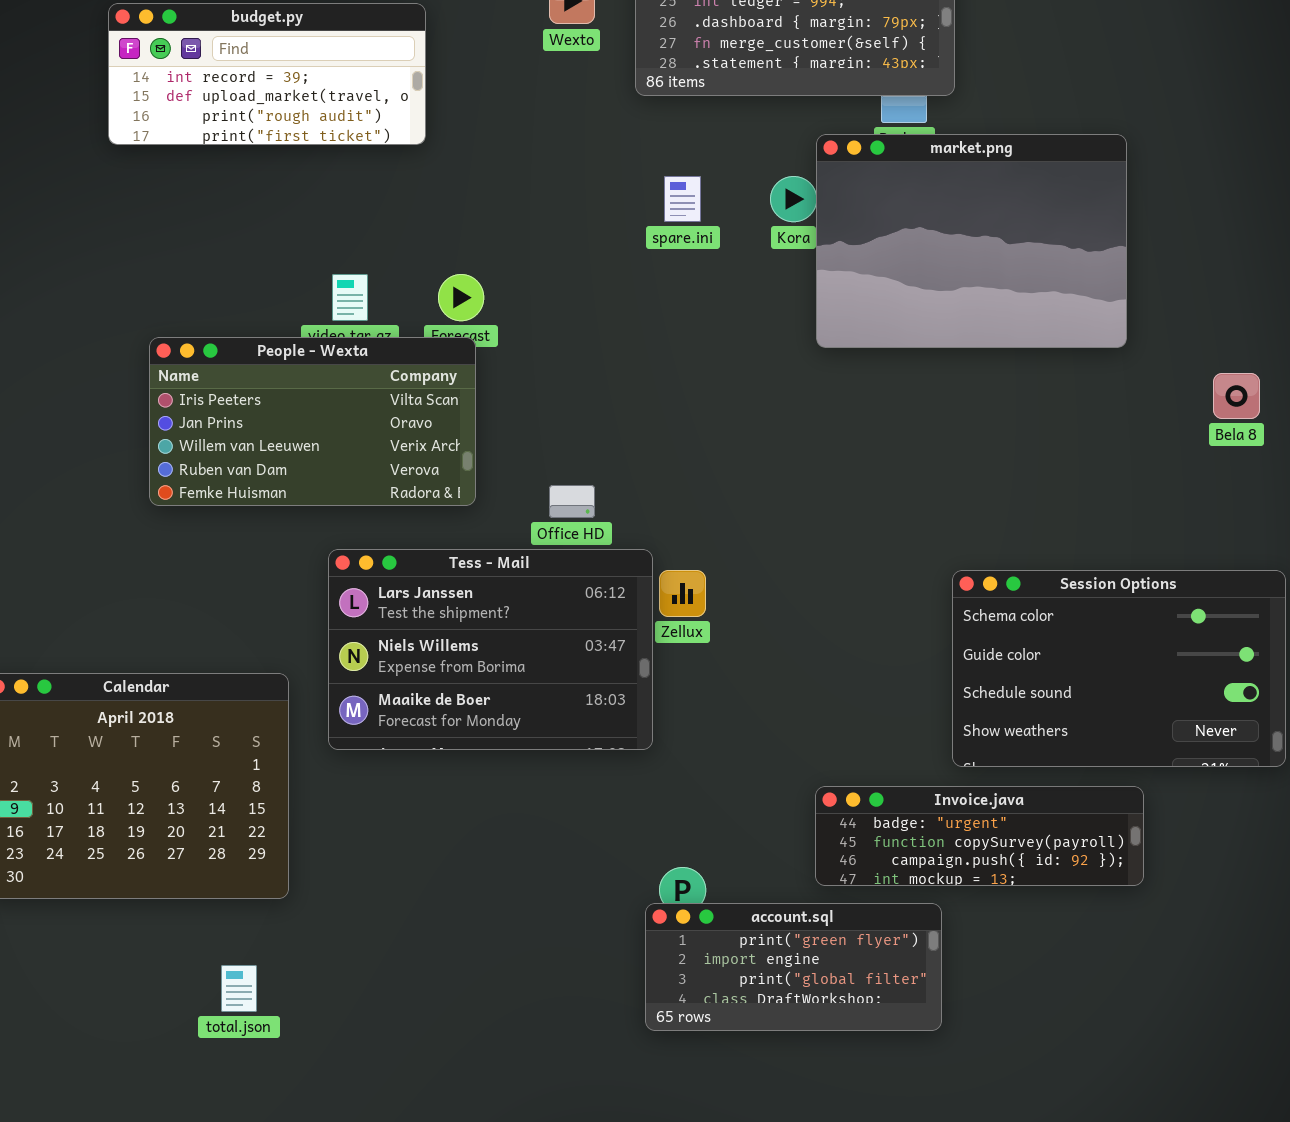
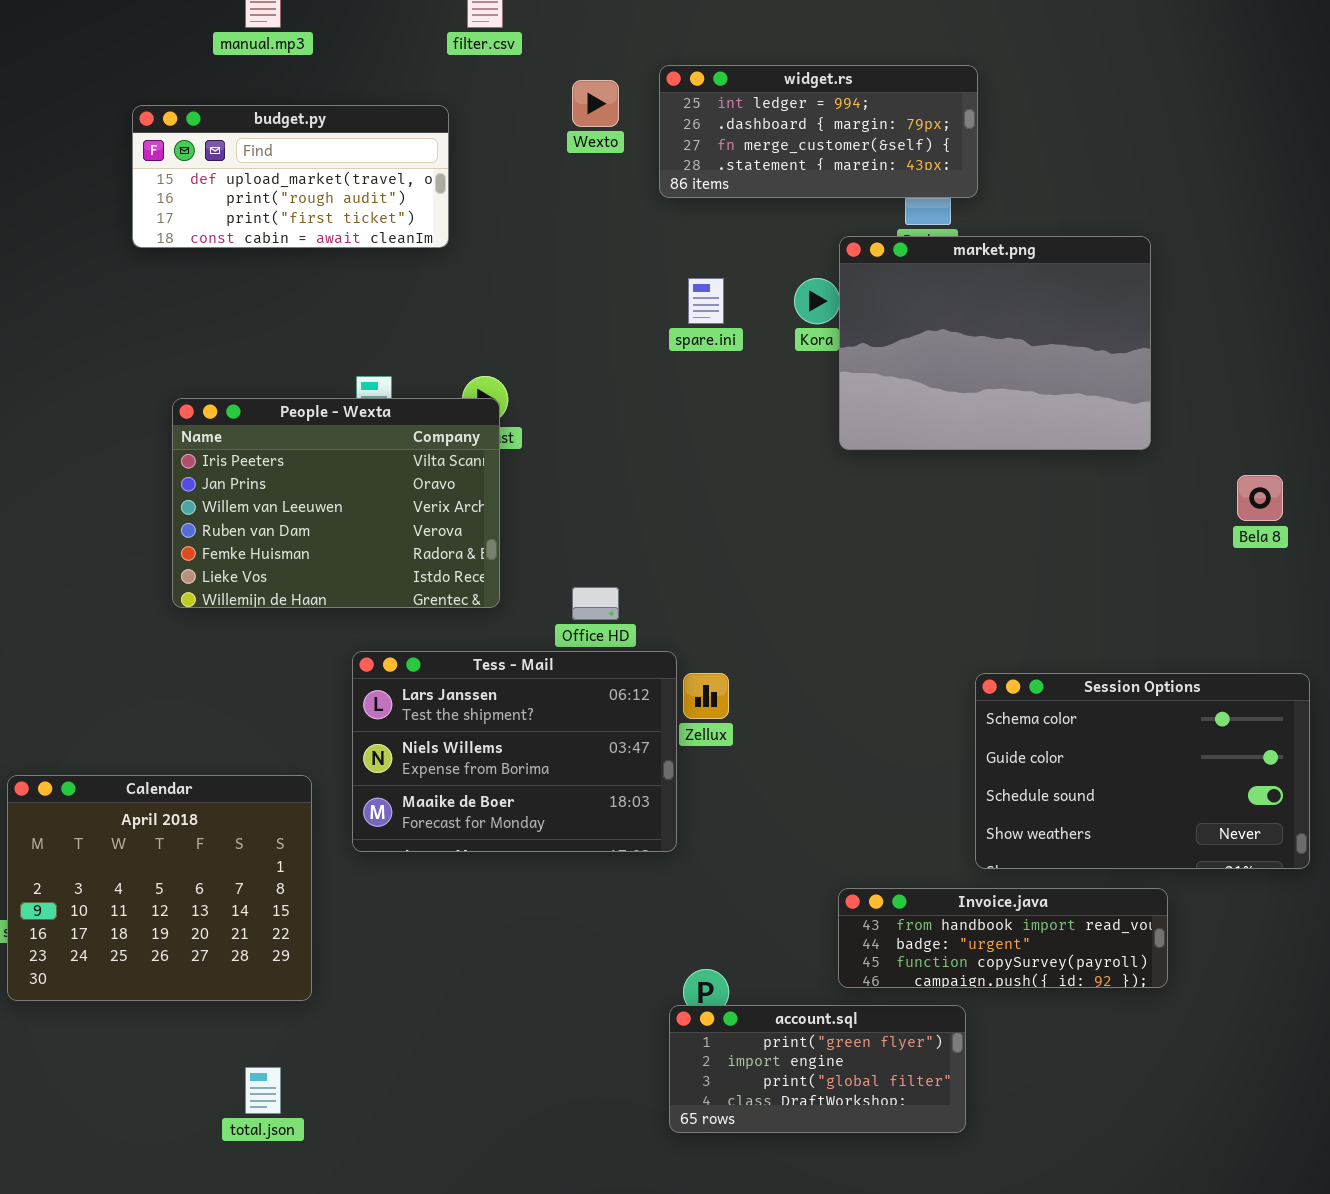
budget.py: [108,3,426,145] -> [132,105,449,248], scrolled down 1 row
People - Wexta: [149,337,476,506] -> [172,398,500,608], resized
Invoice.java: [815,786,1144,886] -> [838,888,1168,988], scrolled up 1 row

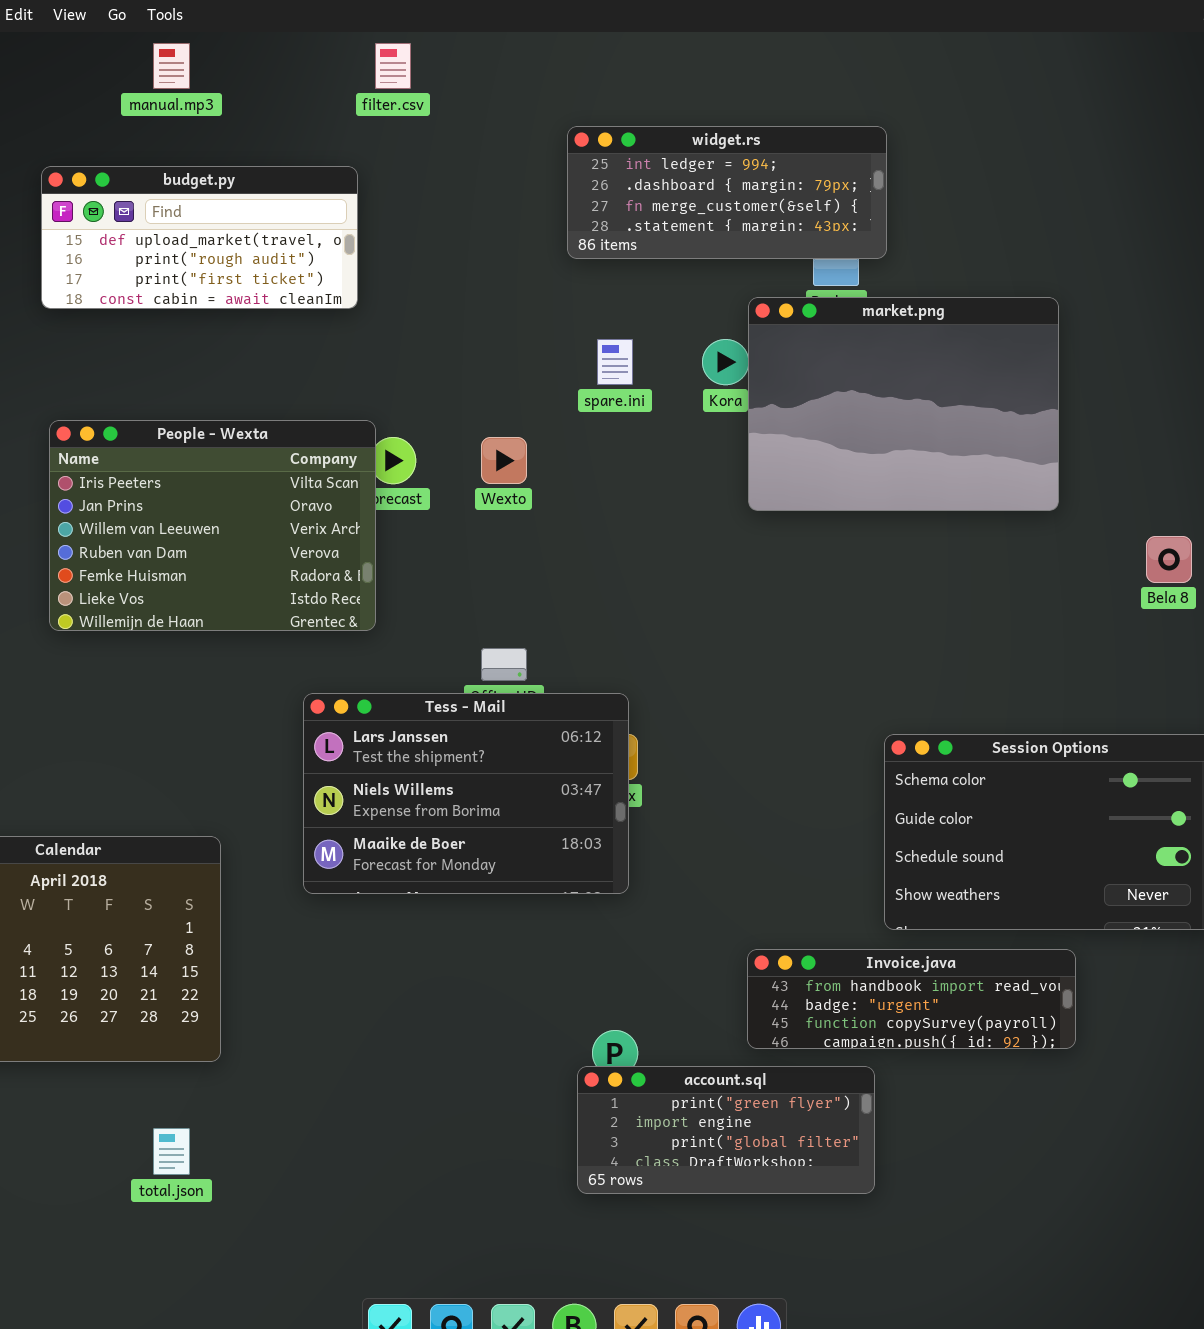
Wexto: [572,80,619,127] -> [481,437,527,484], moved
People - Wexta: [172,398,500,608] -> [49,420,376,631], moved
Tess - Mail: [352,651,677,852] -> [303,693,629,894], moved

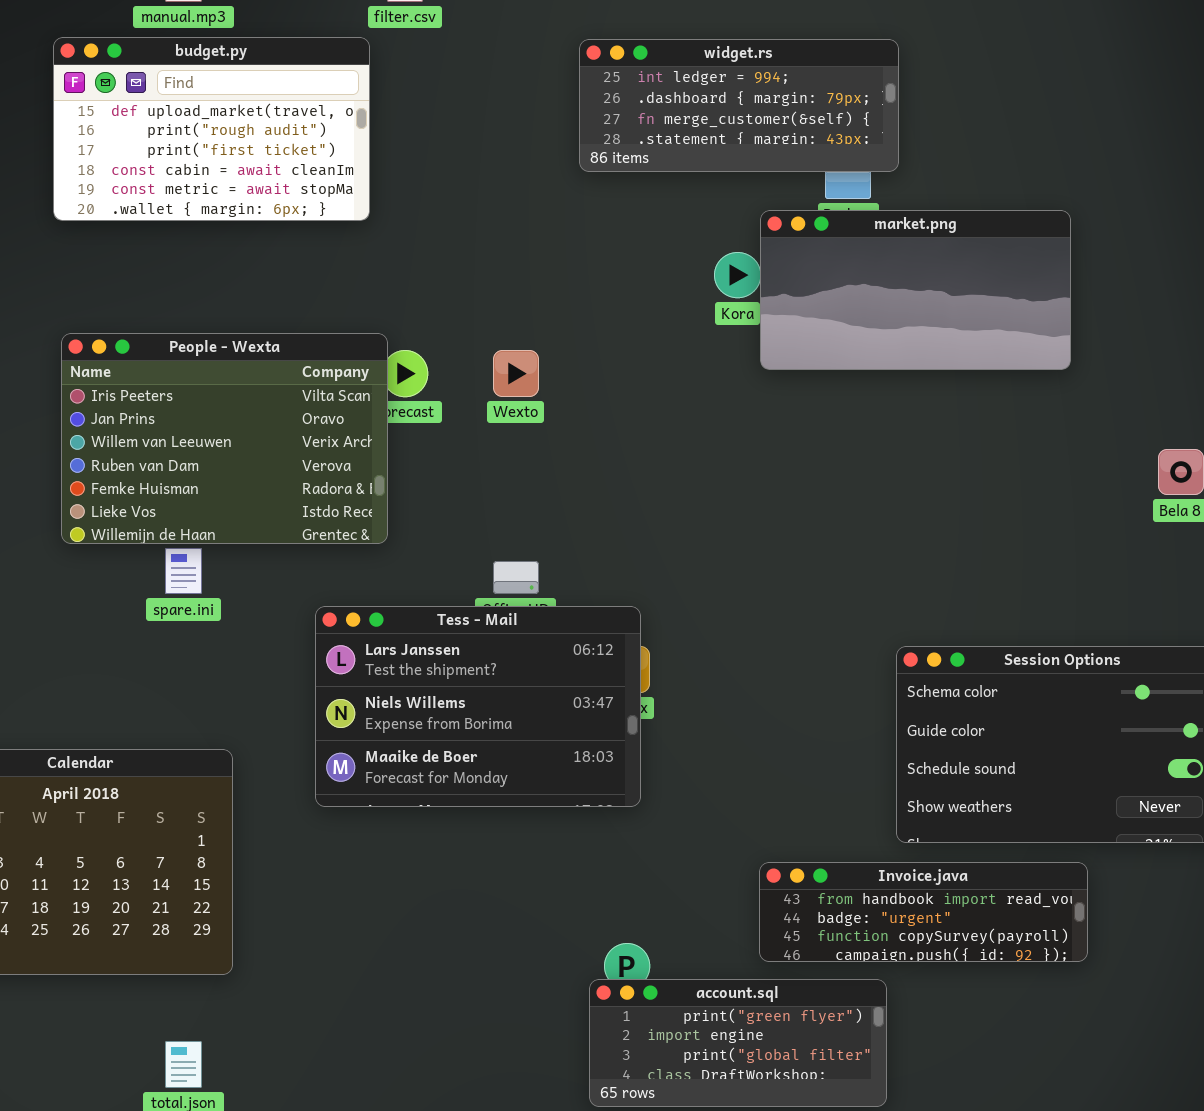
budget.py: [41,166,358,309] -> [53,37,370,221], resized
market.png: [748,297,1059,511] -> [760,210,1071,370], resized
spare.ini: [597,339,633,385] -> [165,548,202,594], moved

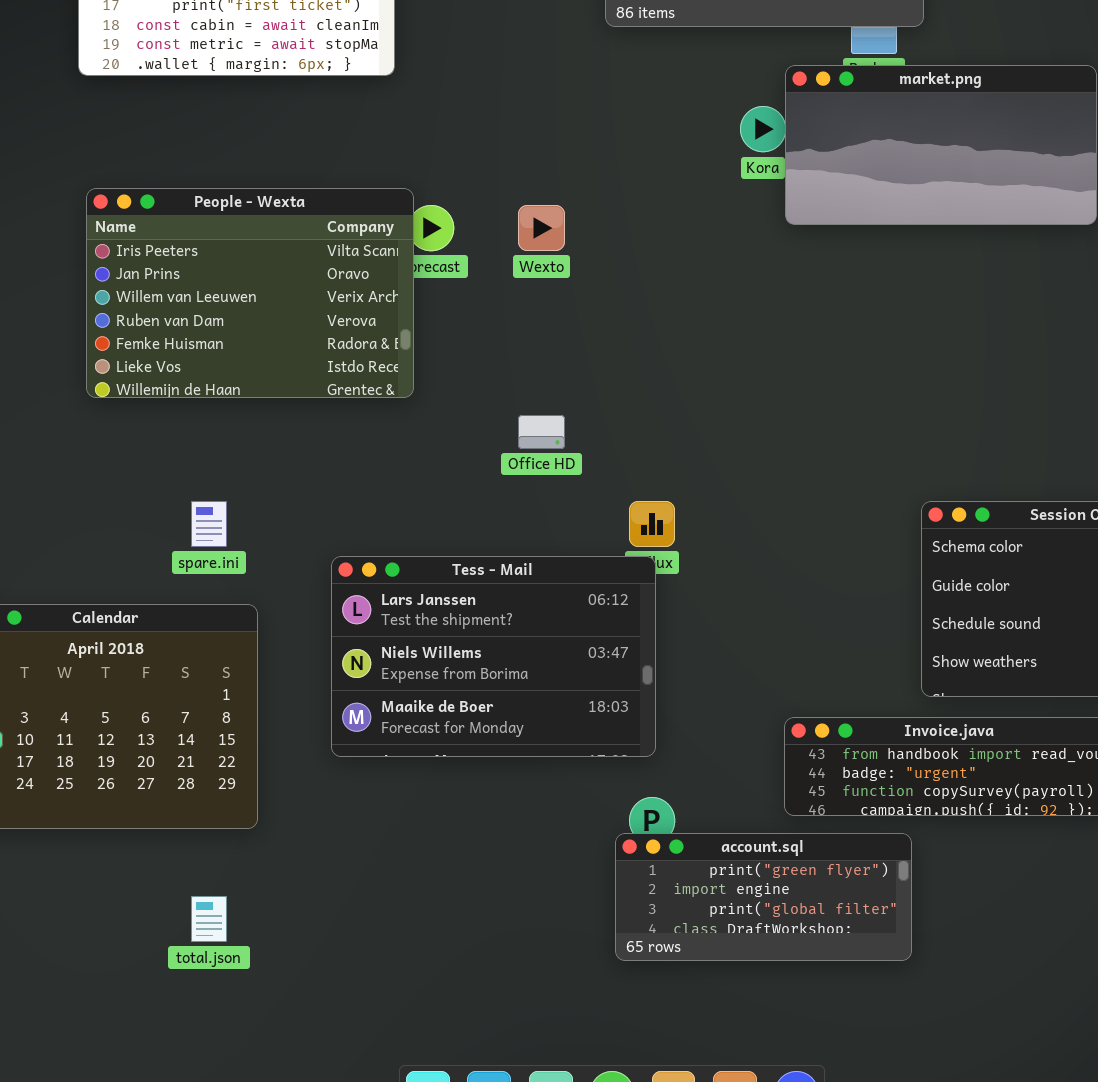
spare.ini: [165,548,202,594] -> [191,501,227,547], moved
Tess - Mail: [315,606,641,807] -> [331,556,656,757], moved

